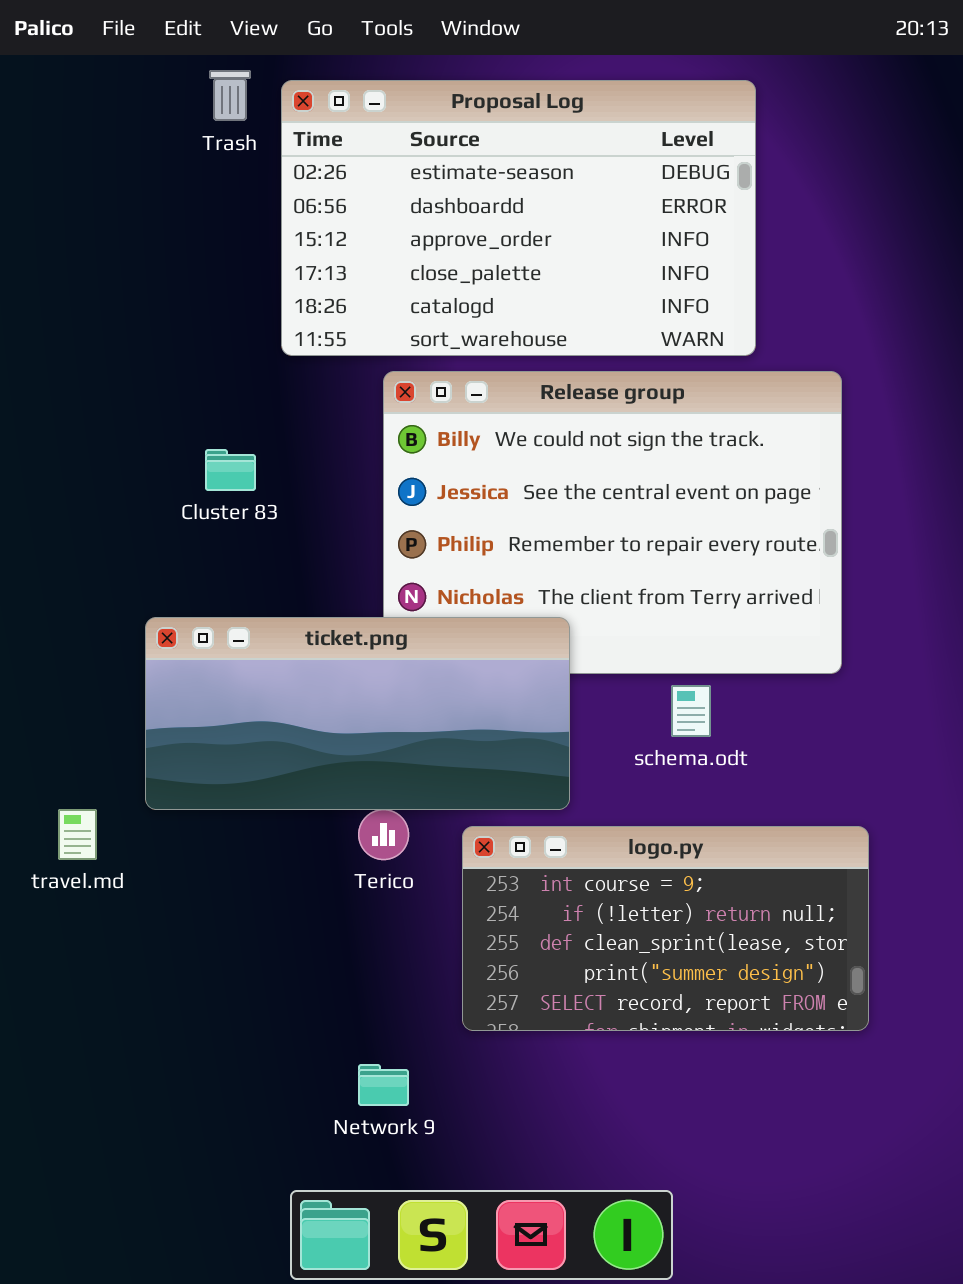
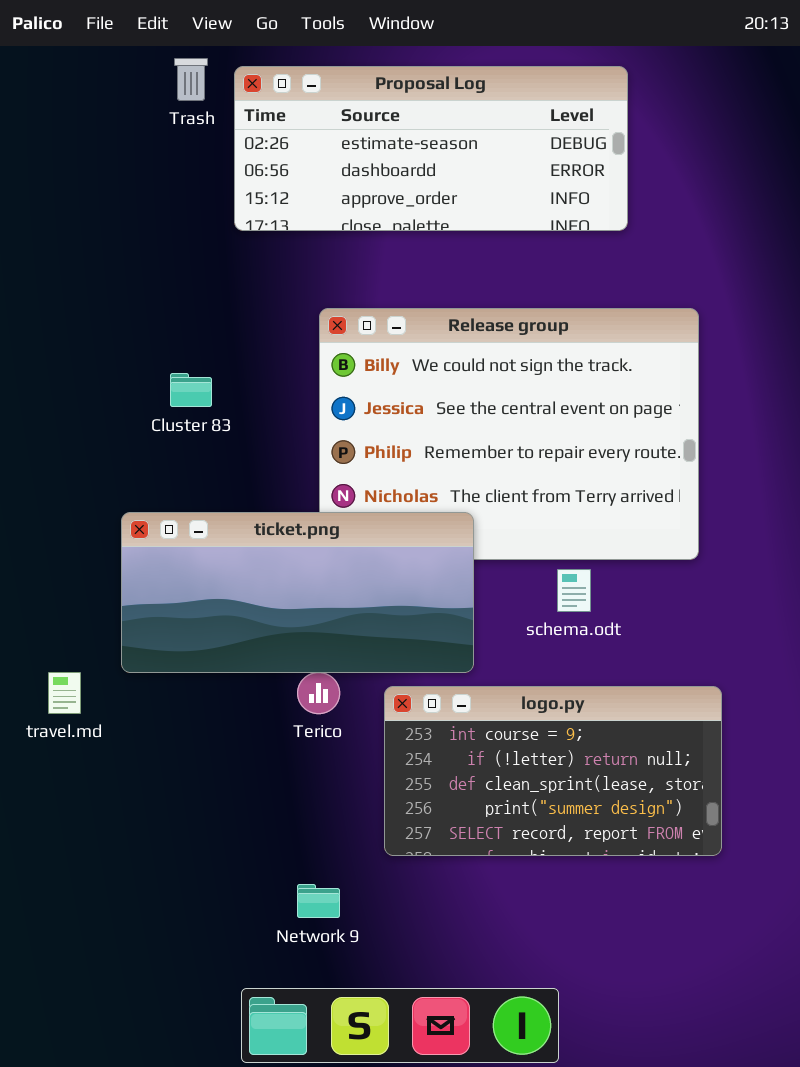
Proposal Log: [281,80,756,356] -> [234,66,628,231], resized

